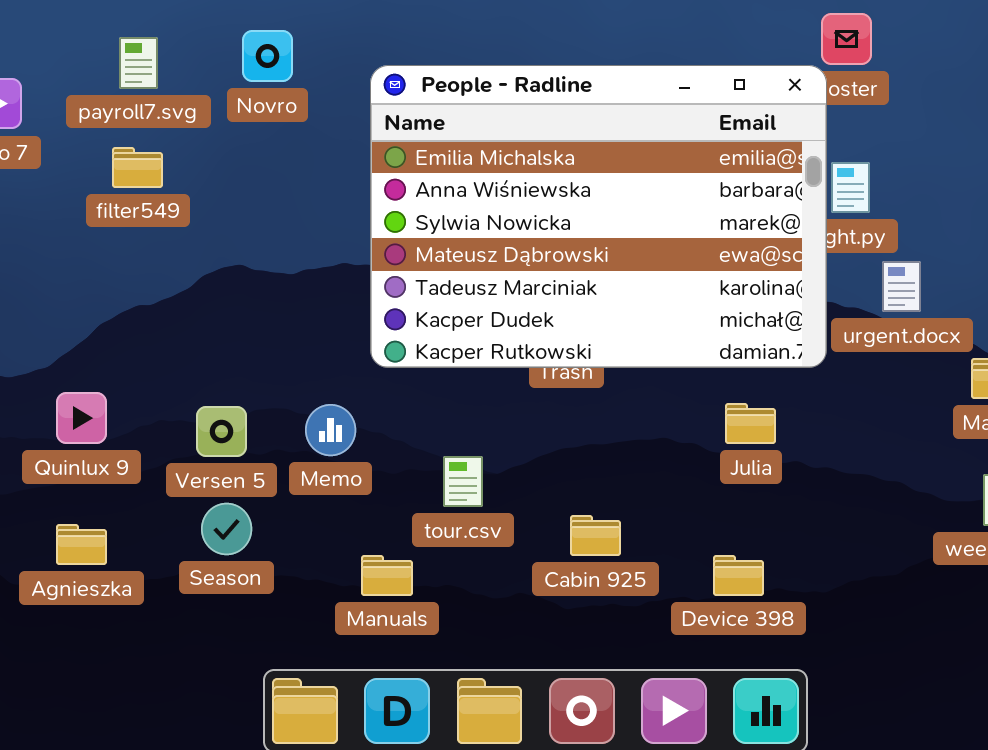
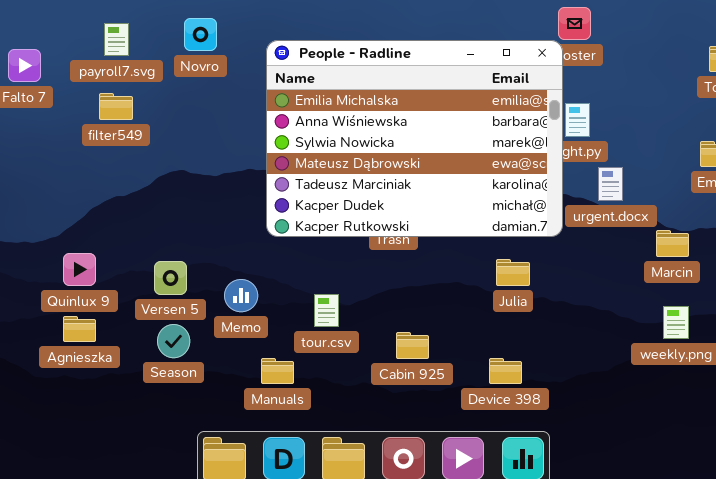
Memo: [305,404,356,456] -> [224,279,258,312], moved
Agnieszka: [56,524,107,565] -> [63,316,96,342], moved

